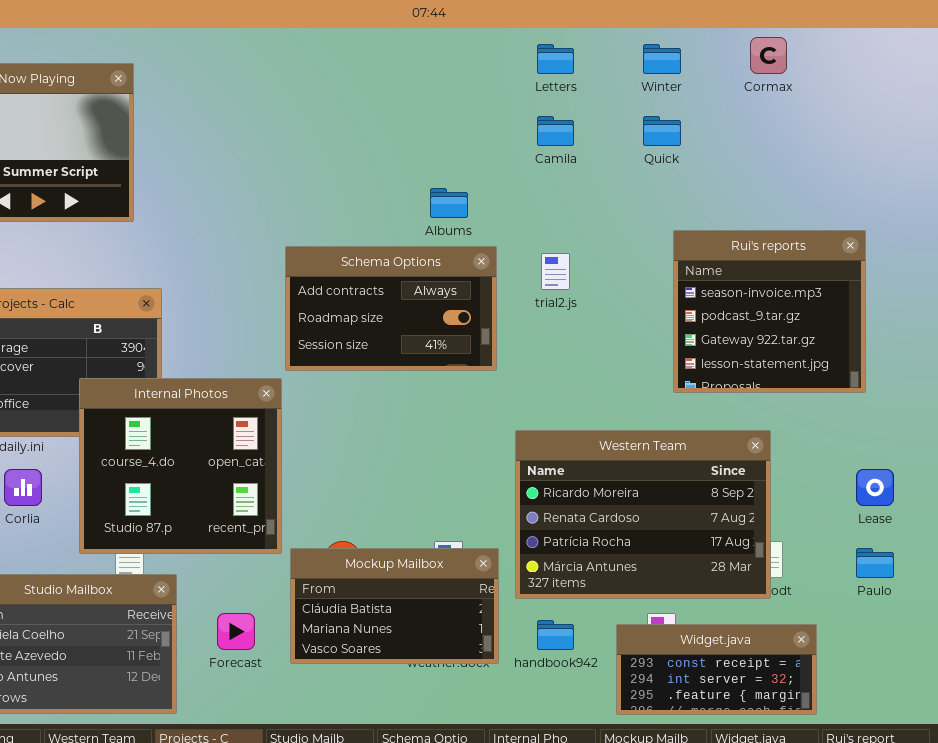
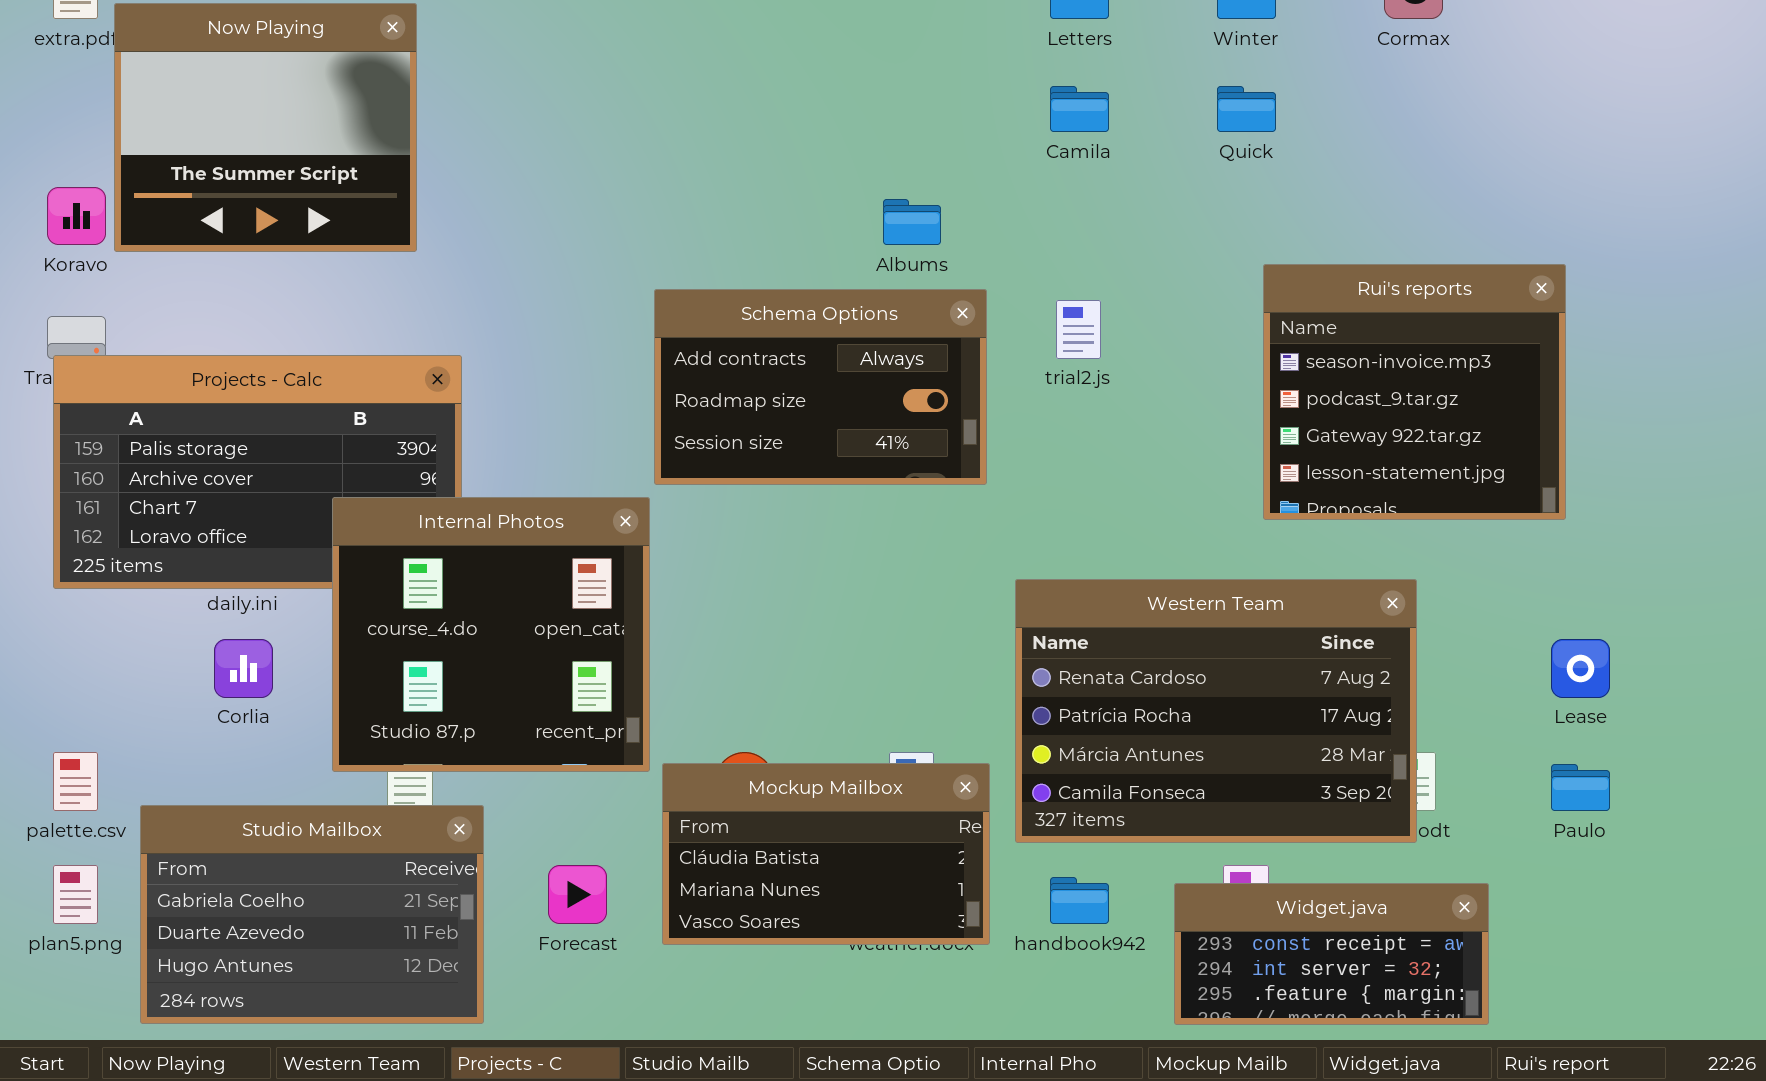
Western Team: [515,430,771,599] -> [1015,579,1417,843], scrolled down 1 row

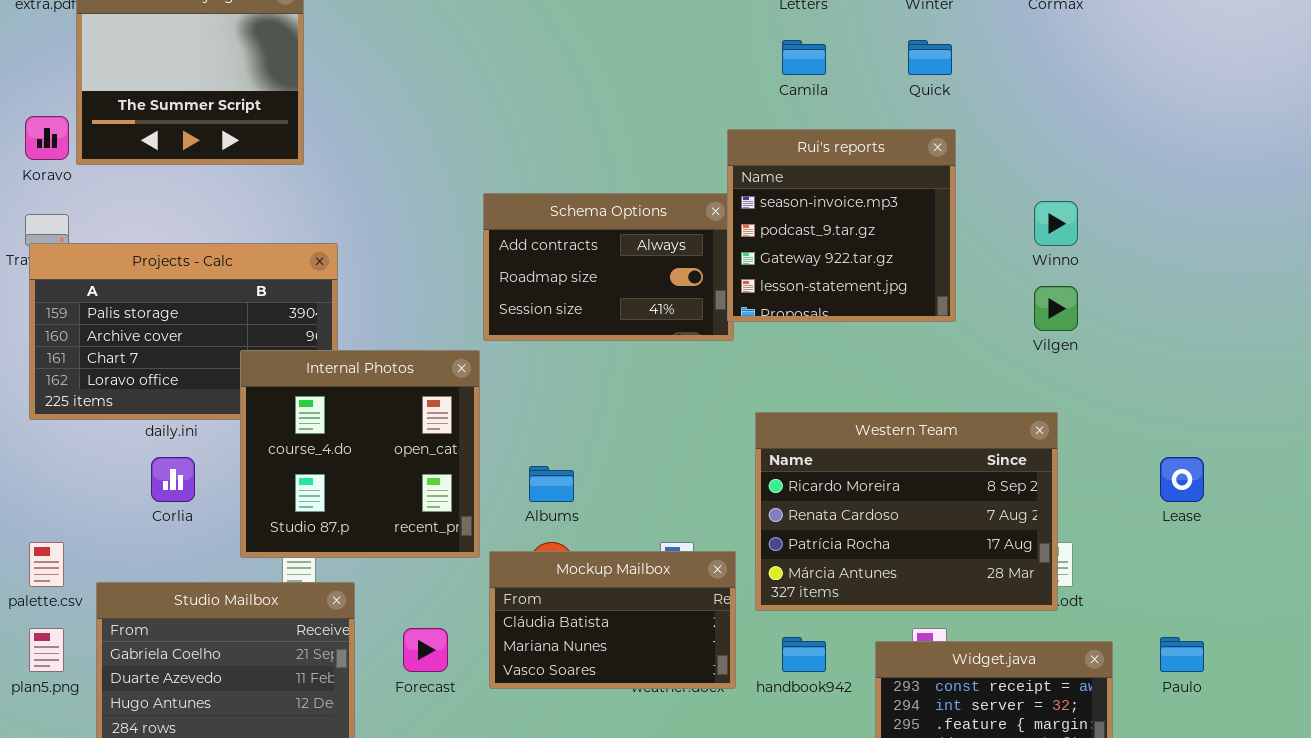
Albums: [883,199,941,245] -> [529,466,574,502], moved
Rui's reports: [1263,264,1566,520] -> [727,129,956,322], moved
Western Team: [1015,579,1417,843] -> [755,412,1058,611], scrolled up 1 row
Paulo: [1551,764,1610,811] -> [1160,637,1204,672], moved

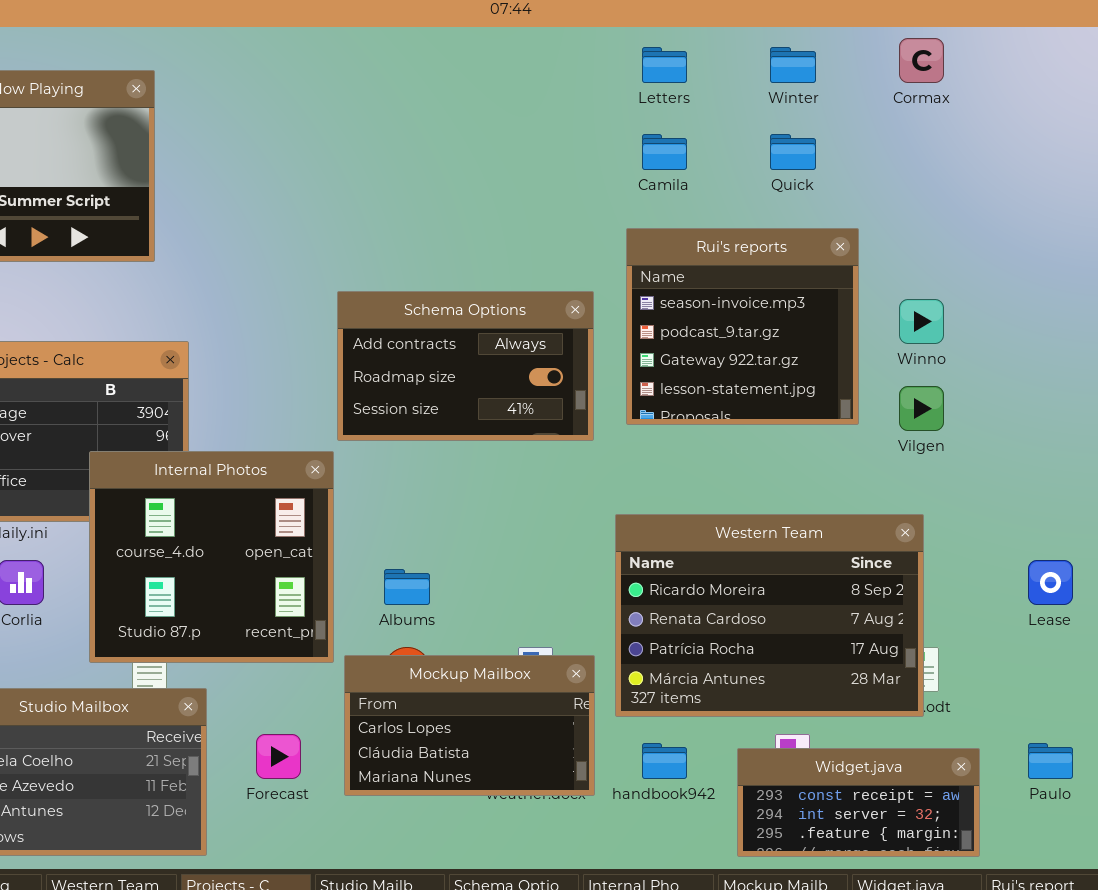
Rui's reports: [727,129,956,322] -> [626,228,859,425], moved
Mockup Mailbox: [489,551,736,689] -> [344,655,595,796], scrolled up 1 row

